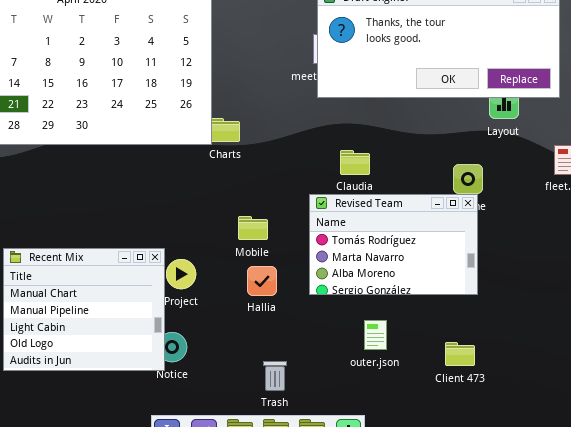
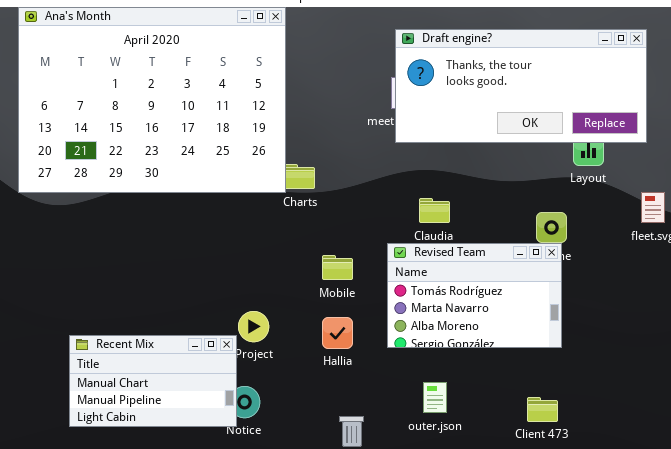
Mobile: [238,216,268,240] -> [322,255,353,280], moved
Recent Mix: [3,248,165,371] -> [69,335,237,427], resized
outer.json: [364,320,387,350] -> [423,382,447,413], moved

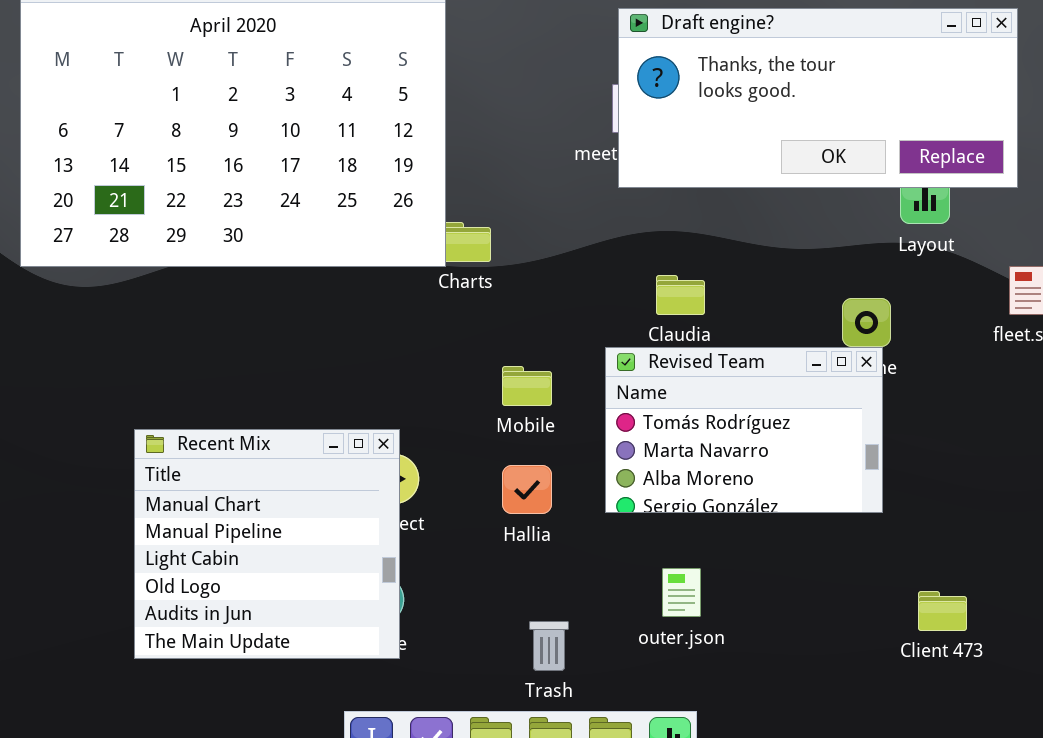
Recent Mix: [69,335,237,427] -> [134,429,400,659], moved, resized
Client 473: [527,397,558,422] -> [918,591,967,631], moved

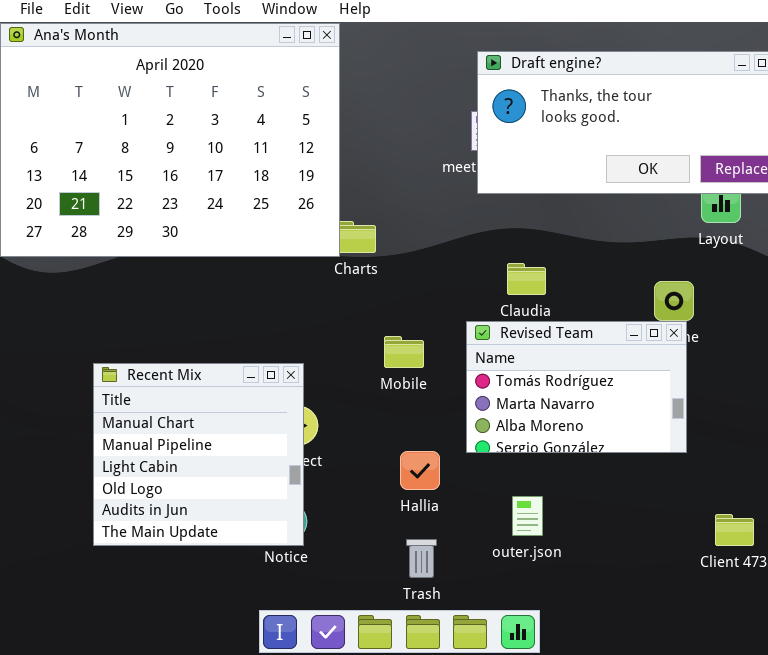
Recent Mix: [134,429,400,659] -> [93,363,304,546], moved
Hallia: [502,465,552,514] -> [400,451,440,490], moved

